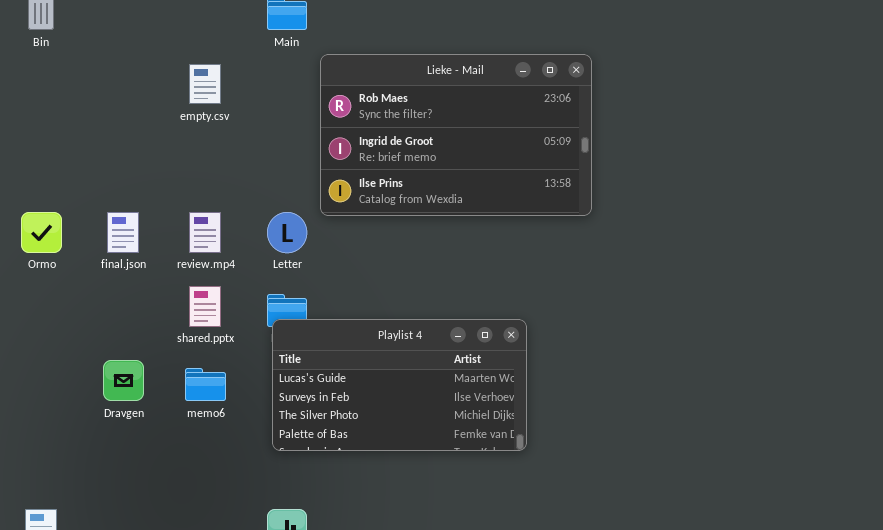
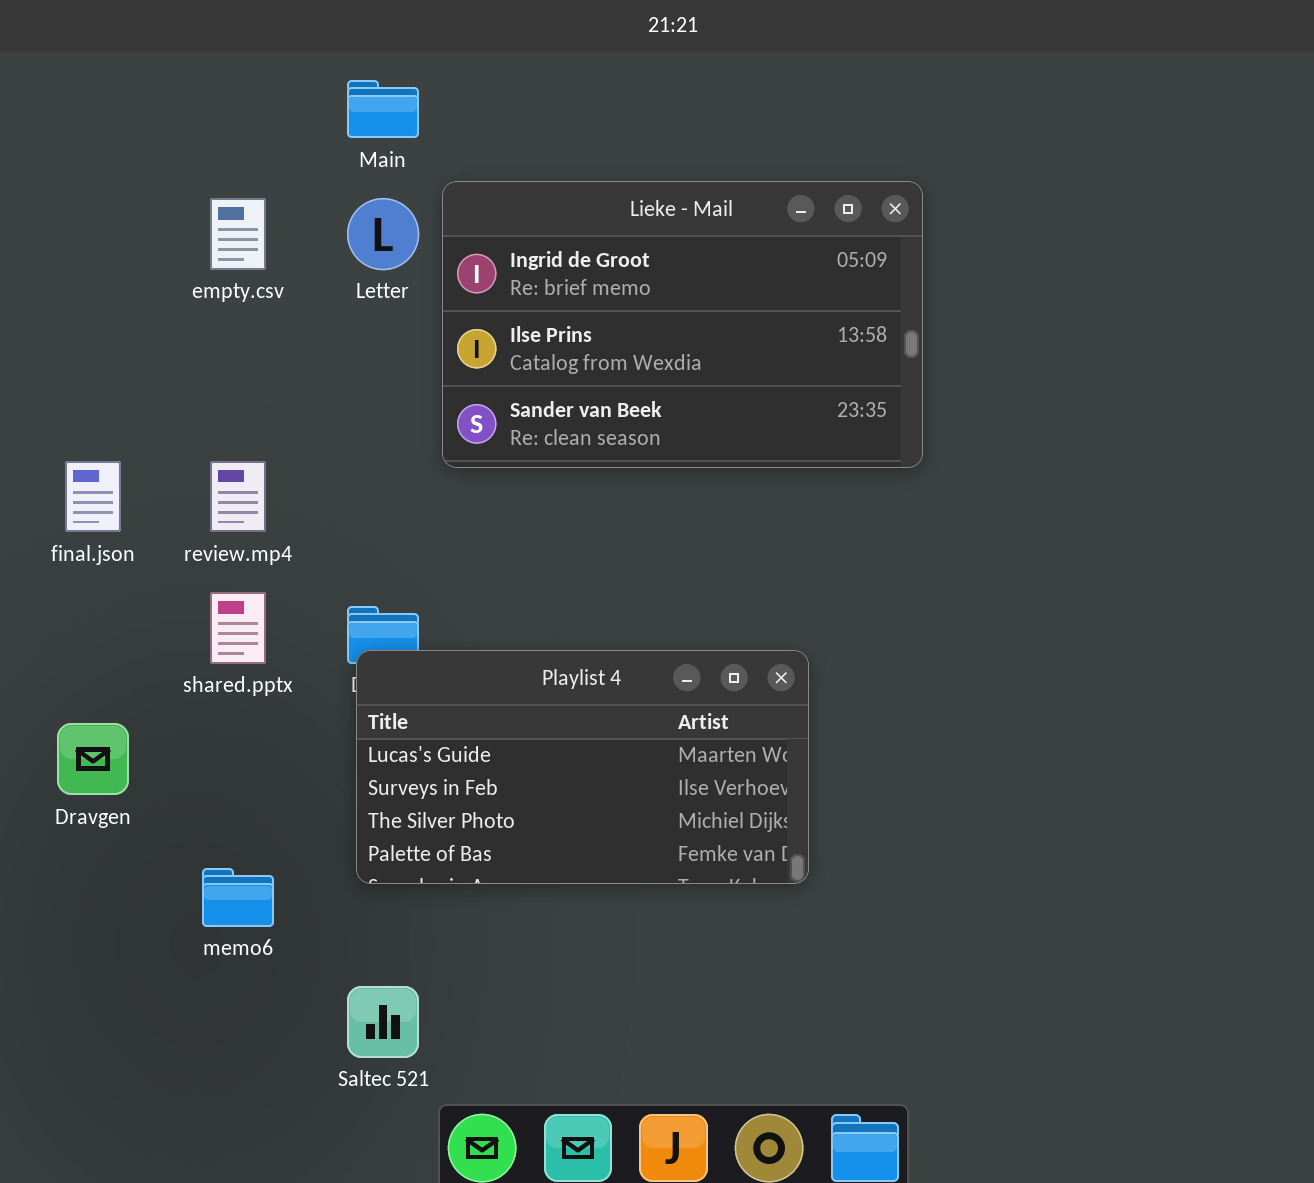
Lieke - Mail: [320,54,592,216] -> [442,181,923,468], scrolled down 1 row
Letter: [267,212,307,253] -> [347,198,419,270], moved
memo6: [185,368,226,401] -> [202,868,274,927], moved

